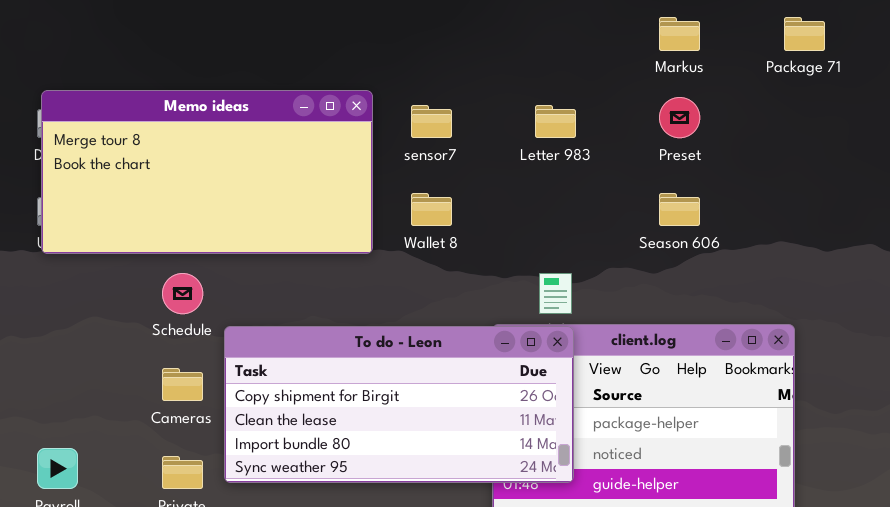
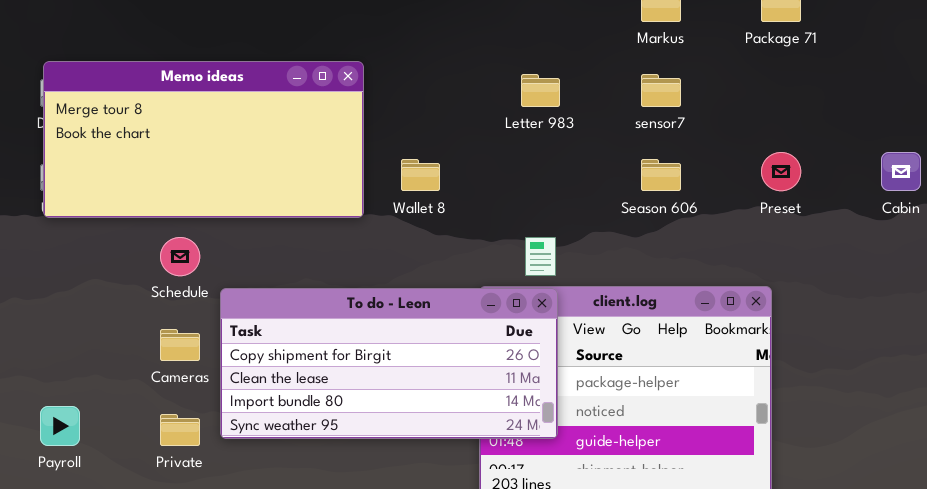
Preset: [659,97,700,138] -> [761,152,801,191], moved
sensor7: [411,105,452,138] -> [641,74,681,107], moved

